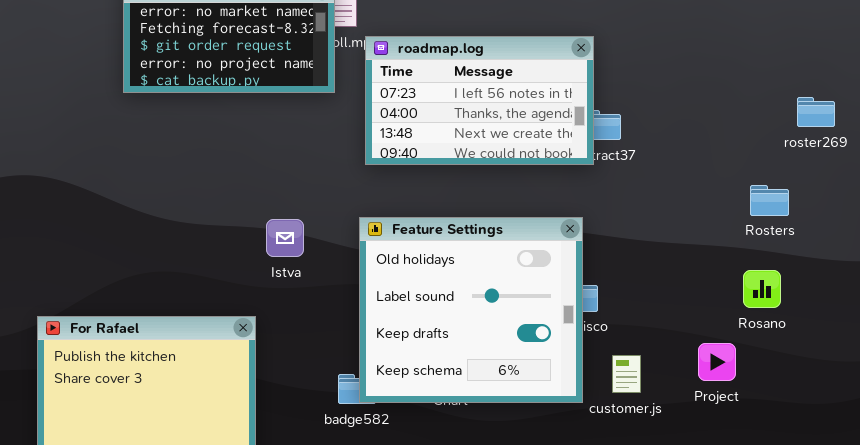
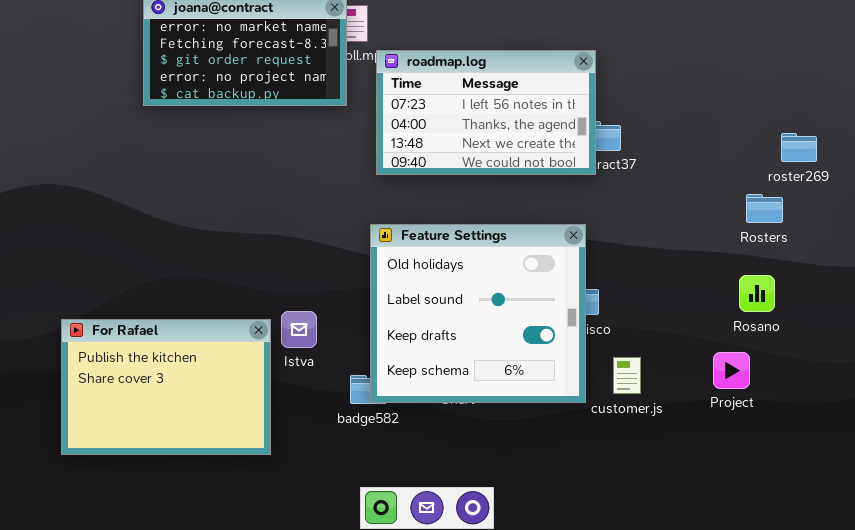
roster269: [797,97,835,127] -> [781,133,817,162], moved
Istva: [266,219,304,257] -> [281,311,317,348], moved
Project: [698,343,736,381] -> [713,352,750,389], moved

